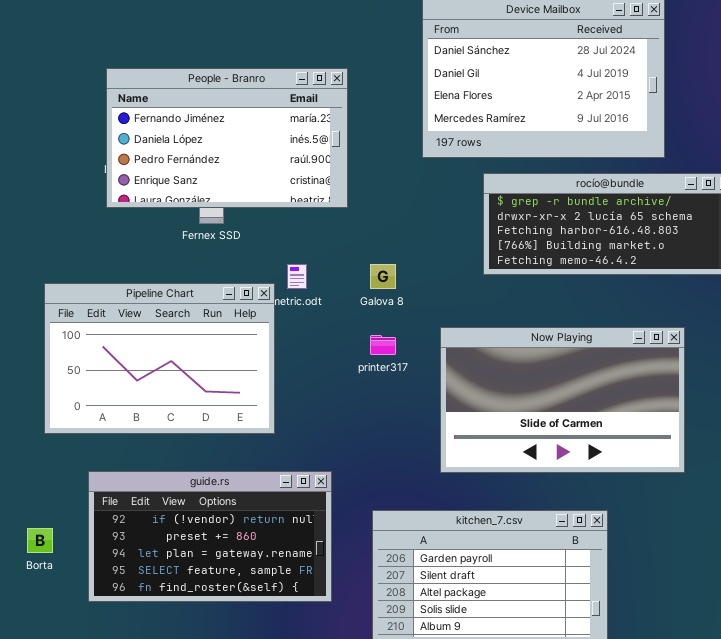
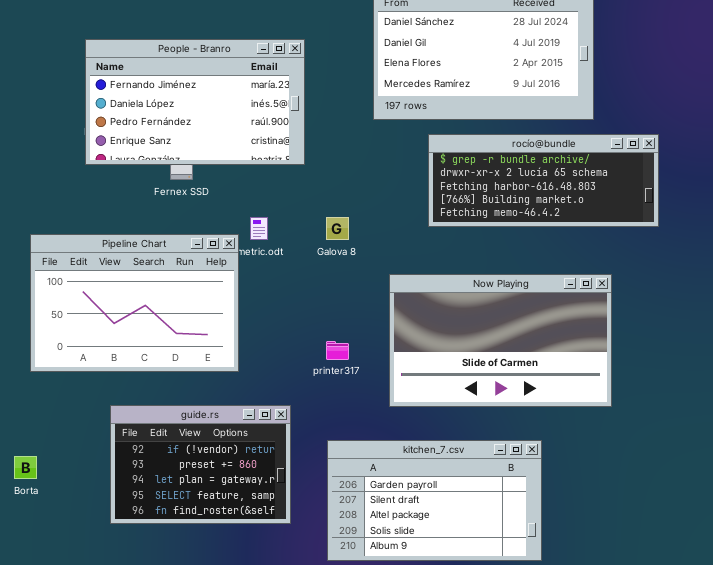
printer317: [370,335,396,355] -> [326,341,349,360], moved
guide.rs: [88,471,332,602] -> [110,405,291,524], resized

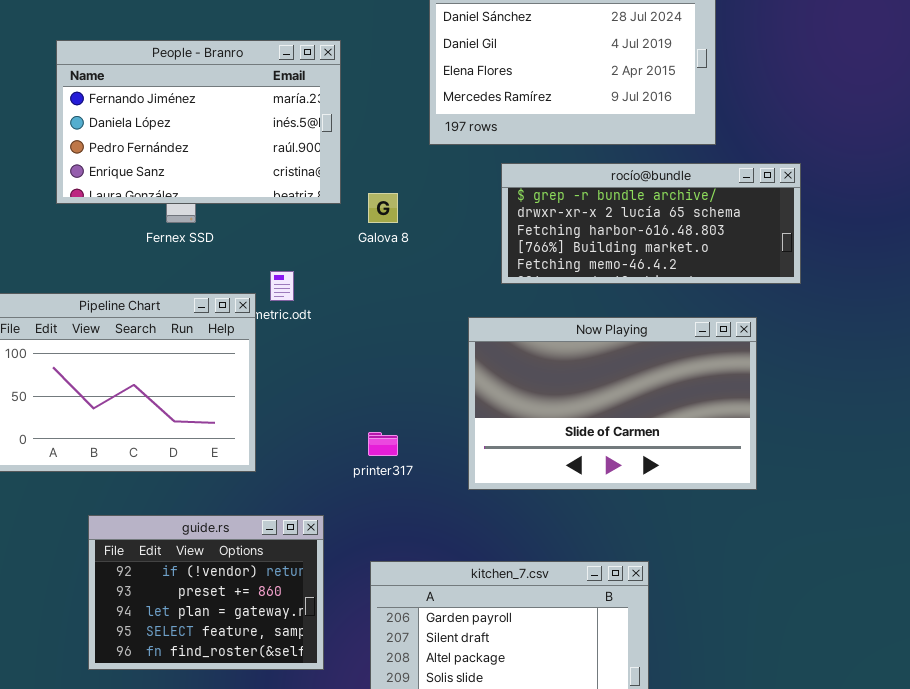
Galova 8: [326,217,349,240] -> [368,193,398,223], moved
Now Playing: [389,274,612,407] -> [468,317,757,490], moved

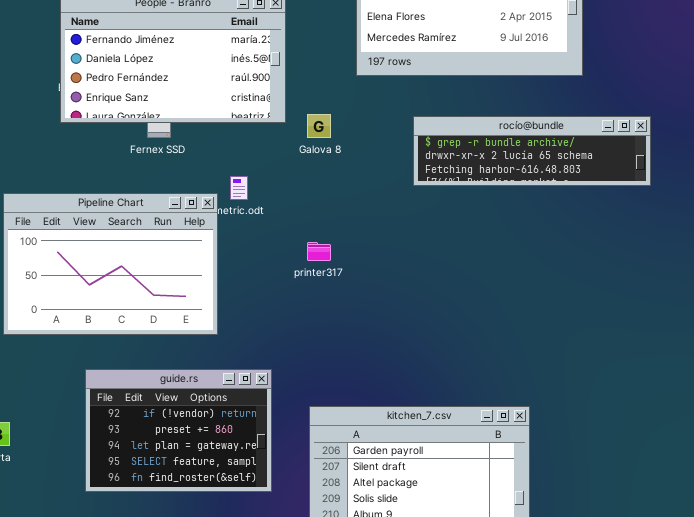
rocío@bundle: [501,163,801,284] -> [413,116,651,186], resized
Now Playing: [468,317,757,490] -> none, closed
printer317: [368,432,398,456] -> [307,242,331,261], moved

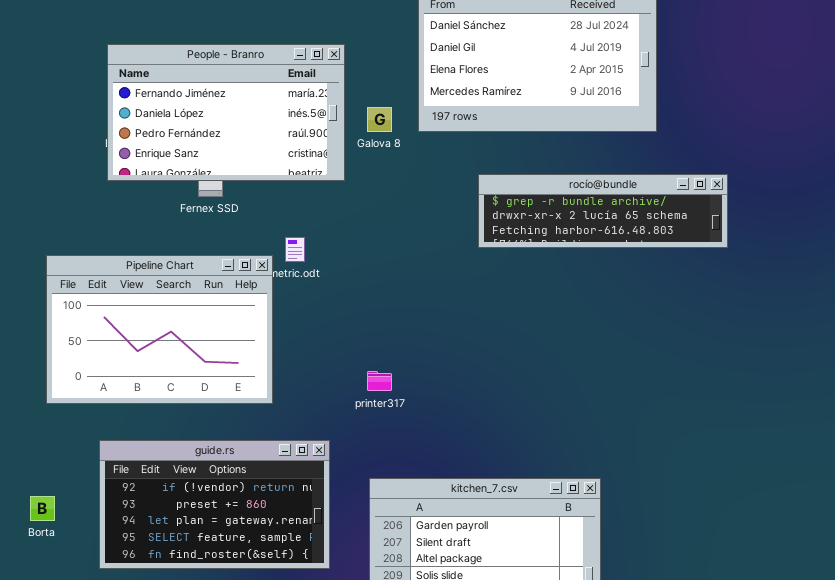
Galova 8: [307,114,331,138] -> [367,107,392,132], moved
printer317: [307,242,331,261] -> [367,371,392,391], moved
guide.rs: [85,369,272,492] -> [99,440,330,569], resized

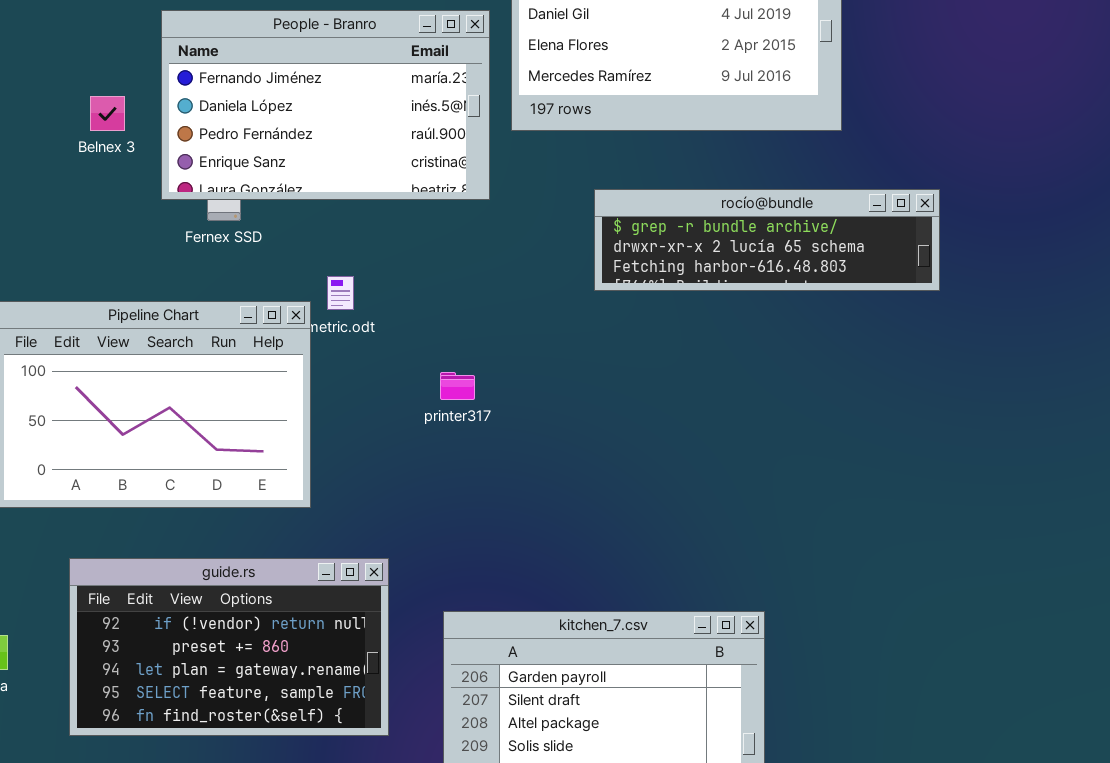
People - Branro: [107,44,345,181] -> [161,10,490,200], moved
printer317: [367,371,392,391] -> [440,372,475,400], moved

